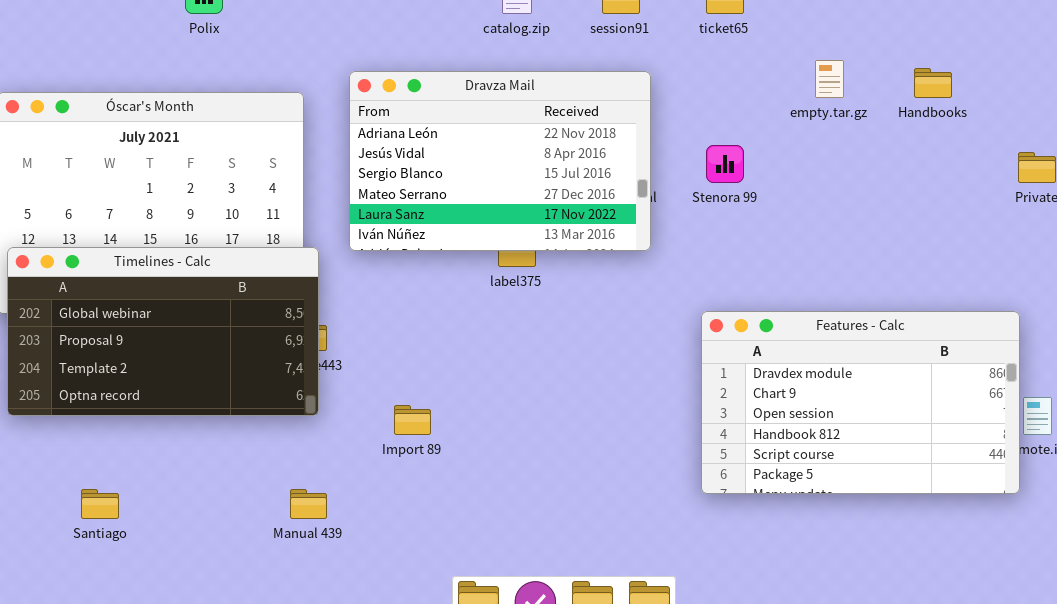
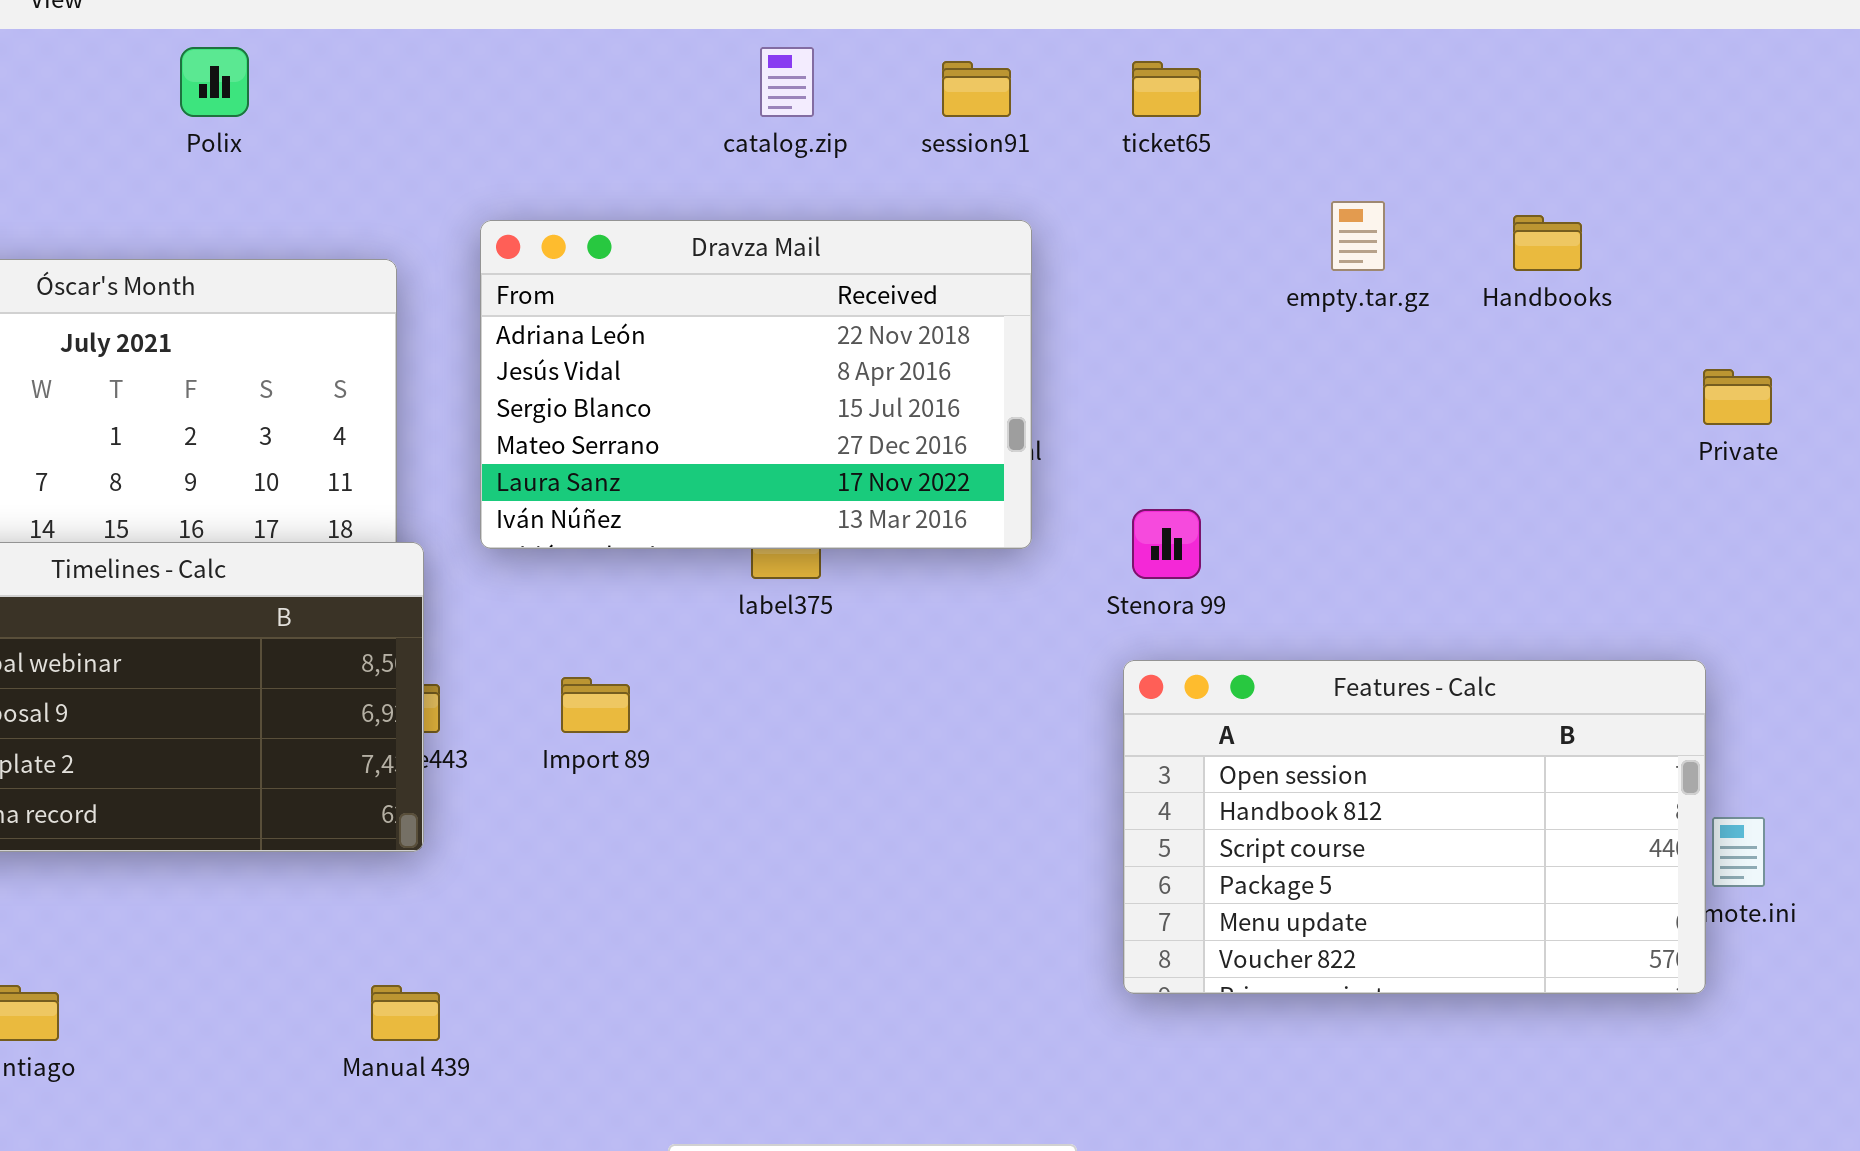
Stenora 99: [706,145,744,183] -> [1132,509,1201,579], moved
Features - Calc: [701,311,1020,494] -> [1123,660,1706,994], scrolled down 2 rows
Import 89: [394,405,431,435] -> [561,677,630,733], moved

